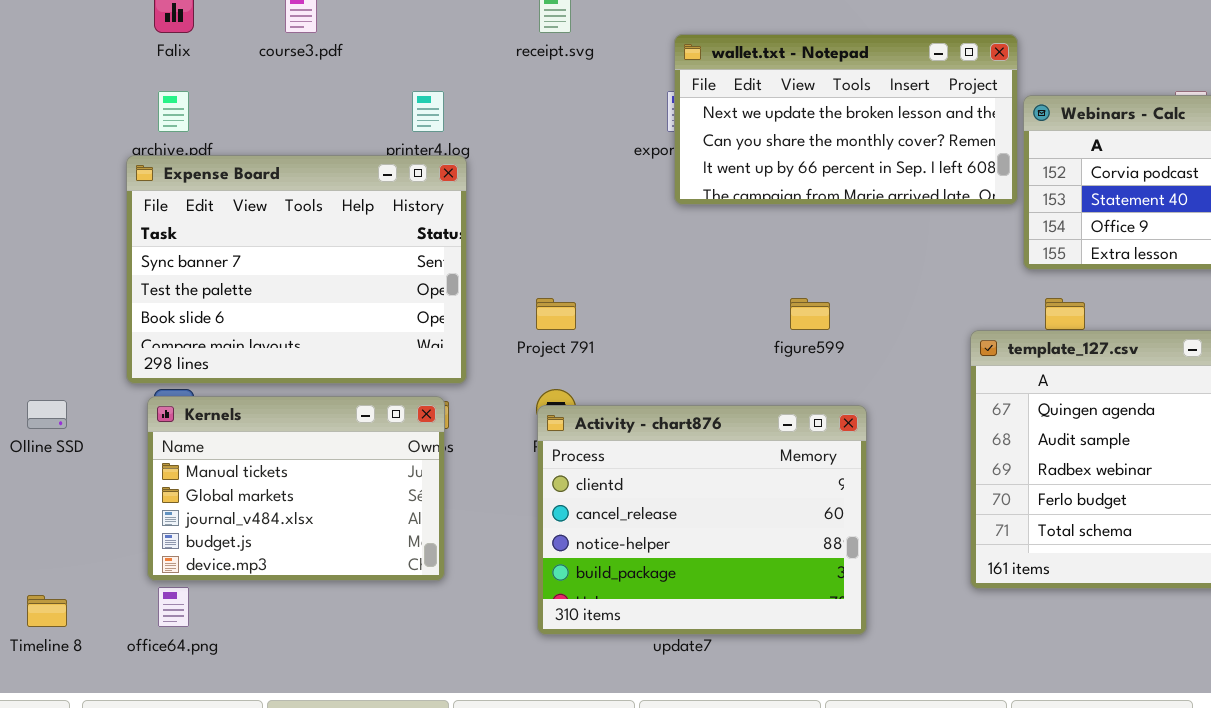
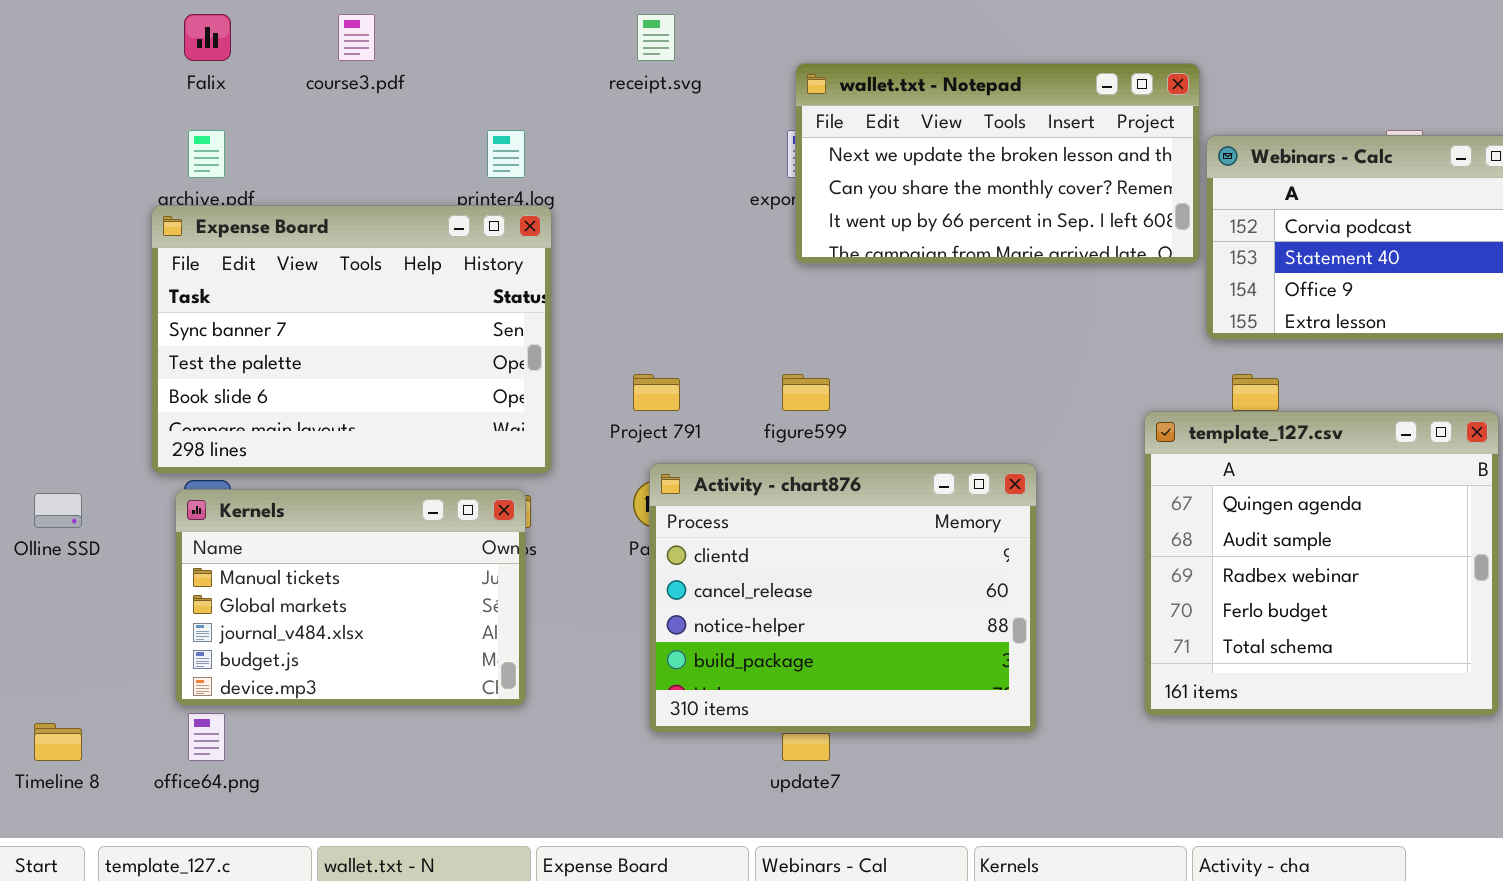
figure599: [790,298,830,330] -> [782,374,830,411], moved
Activity - chart876: [537,405,867,635] -> [649,463,1037,733], moved

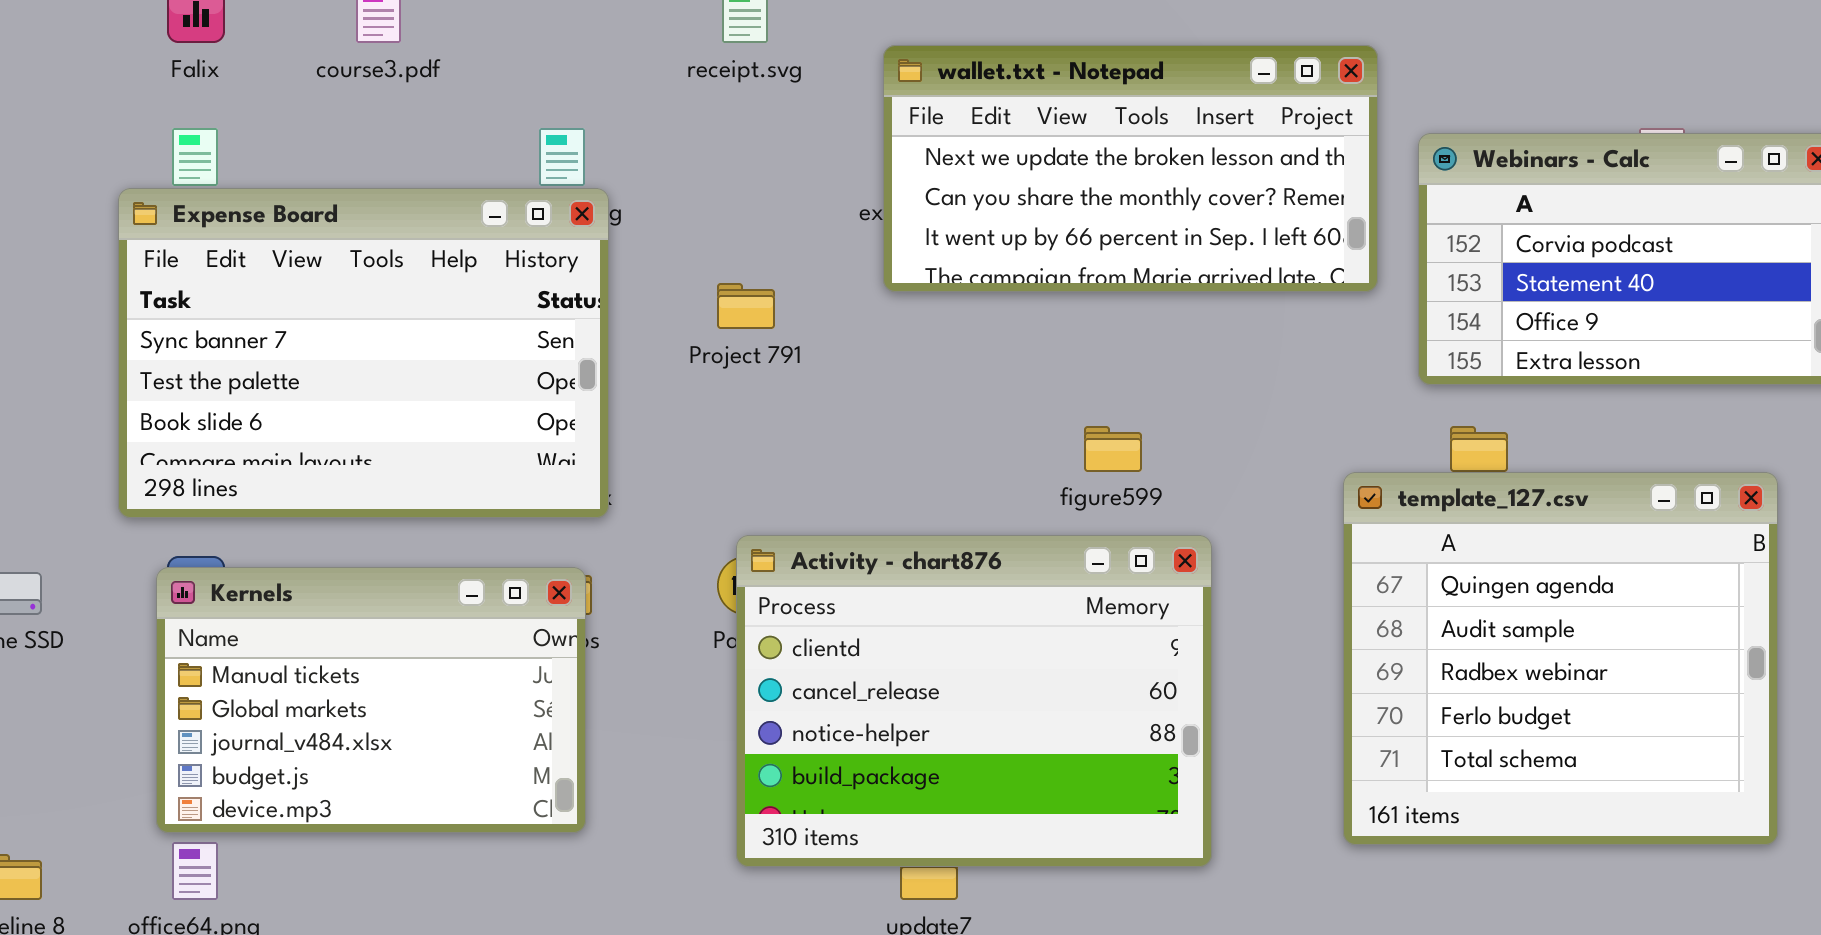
wallet.txt - Notepad: [795,63,1200,264] -> [883,45,1378,292], moved
Expense Board: [151,205,552,474] -> [118,188,609,518], moved
Project 791: [633,374,680,411] -> [717,283,775,329], moved
figure599: [782,374,830,411] -> [1084,426,1142,472], moved

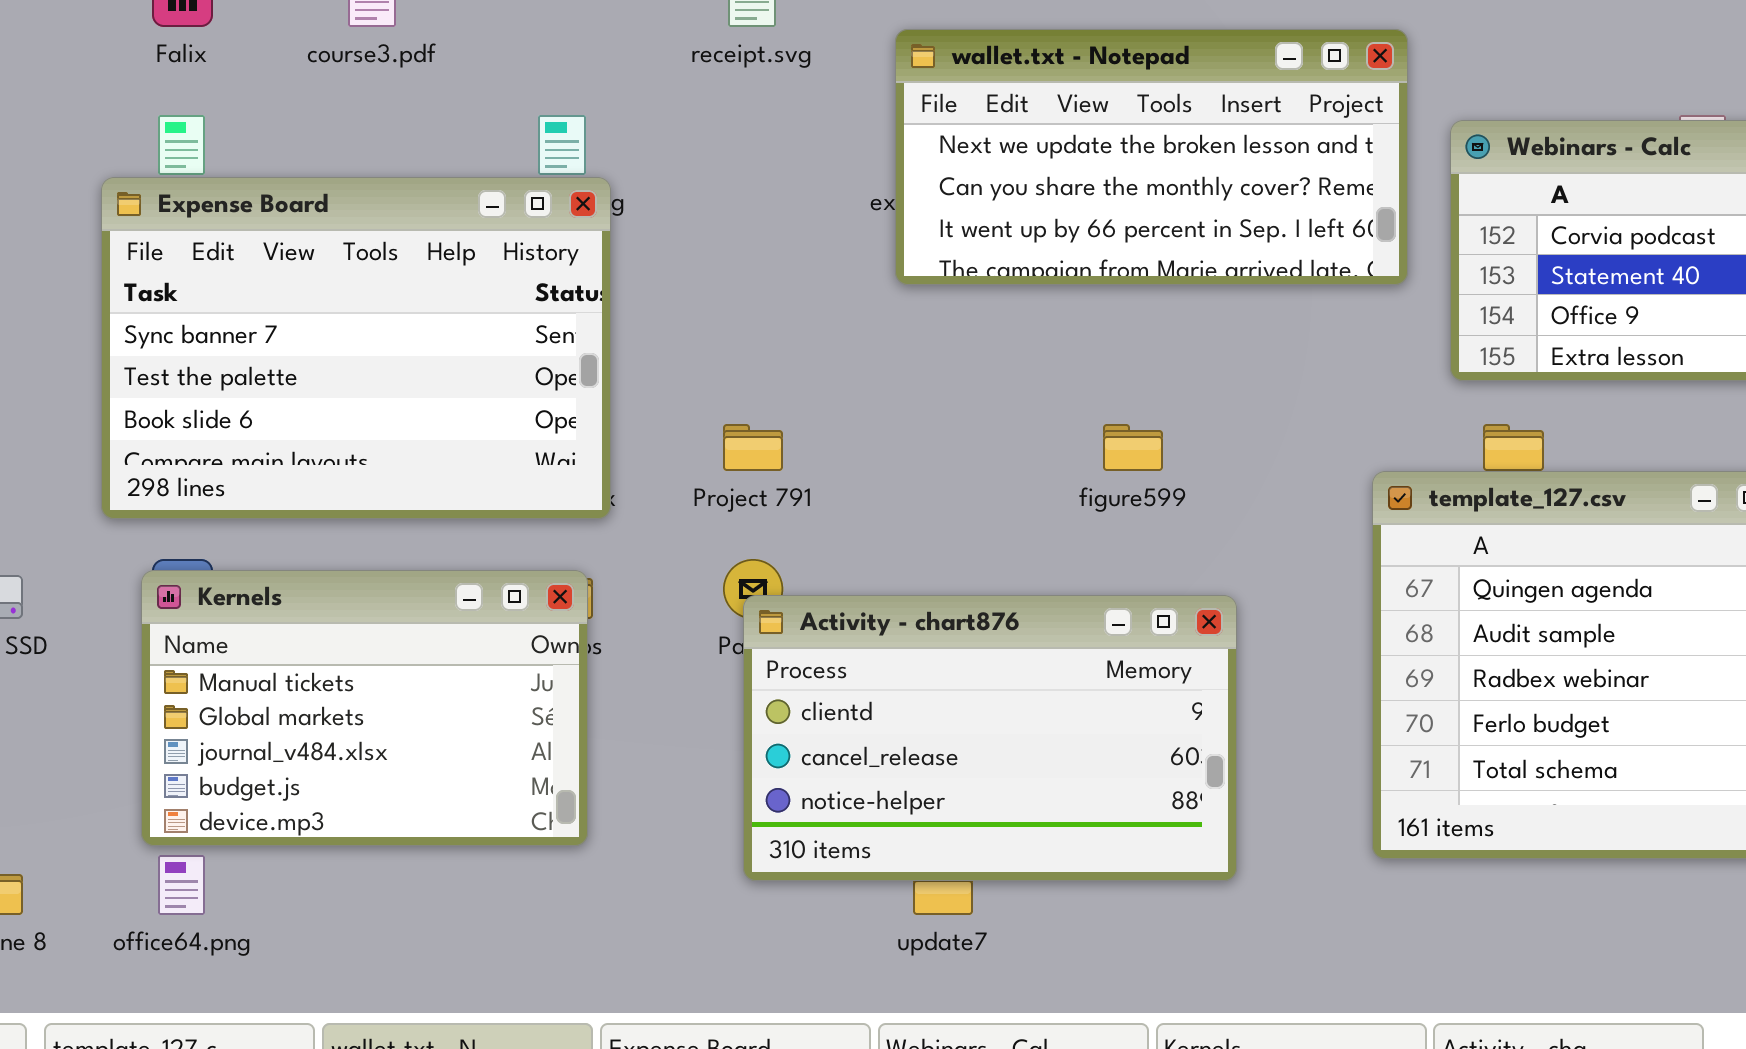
Project 791: [717,283,775,329] -> [723,424,783,471], moved
Activity - chart876: [736,535,1212,867] -> [743,595,1237,881], resized

